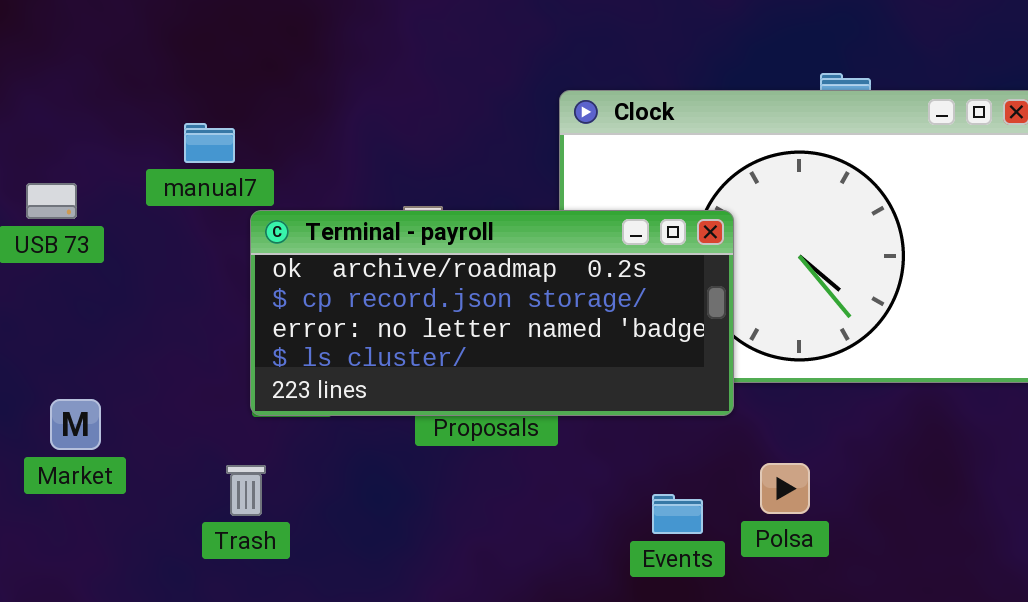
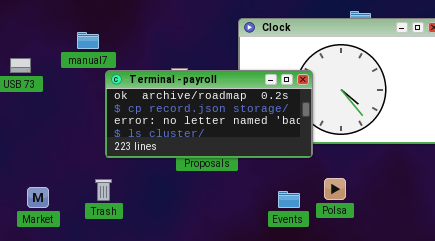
Market: [50,399,101,450] -> [27,187,49,208], moved

